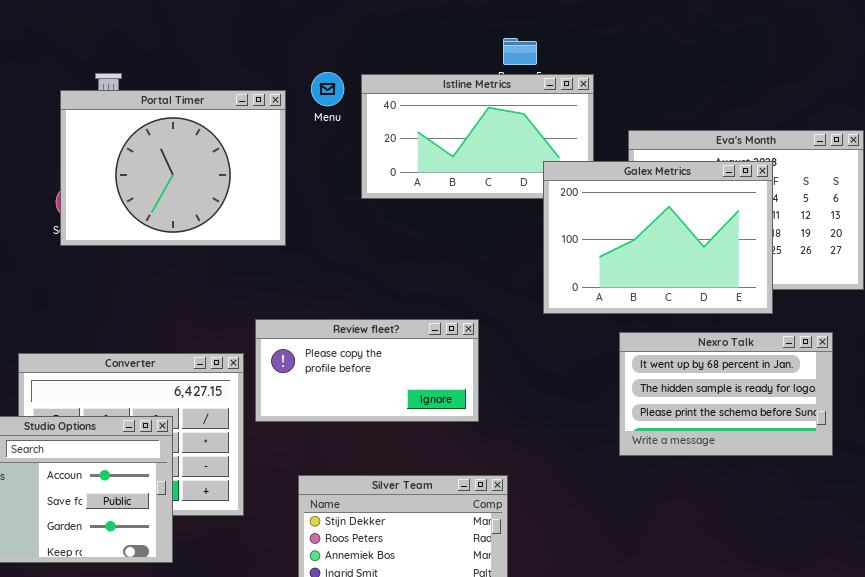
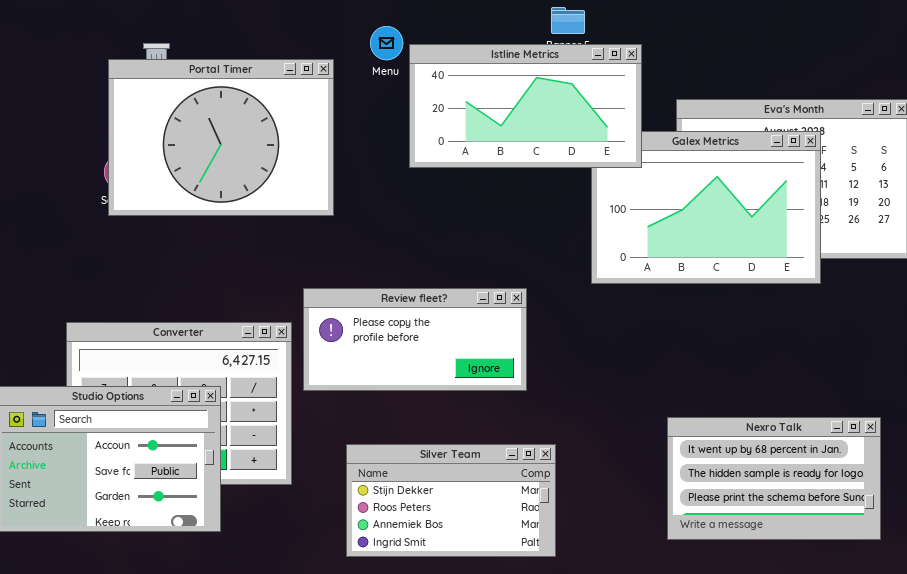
Menu: [311,72,344,106] -> [370,26,403,60], moved
Istline Metrics: [361,74,594,199] -> [409,44,642,168], raised
Nexro Talk: [619,332,833,456] -> [667,417,881,540], moved

